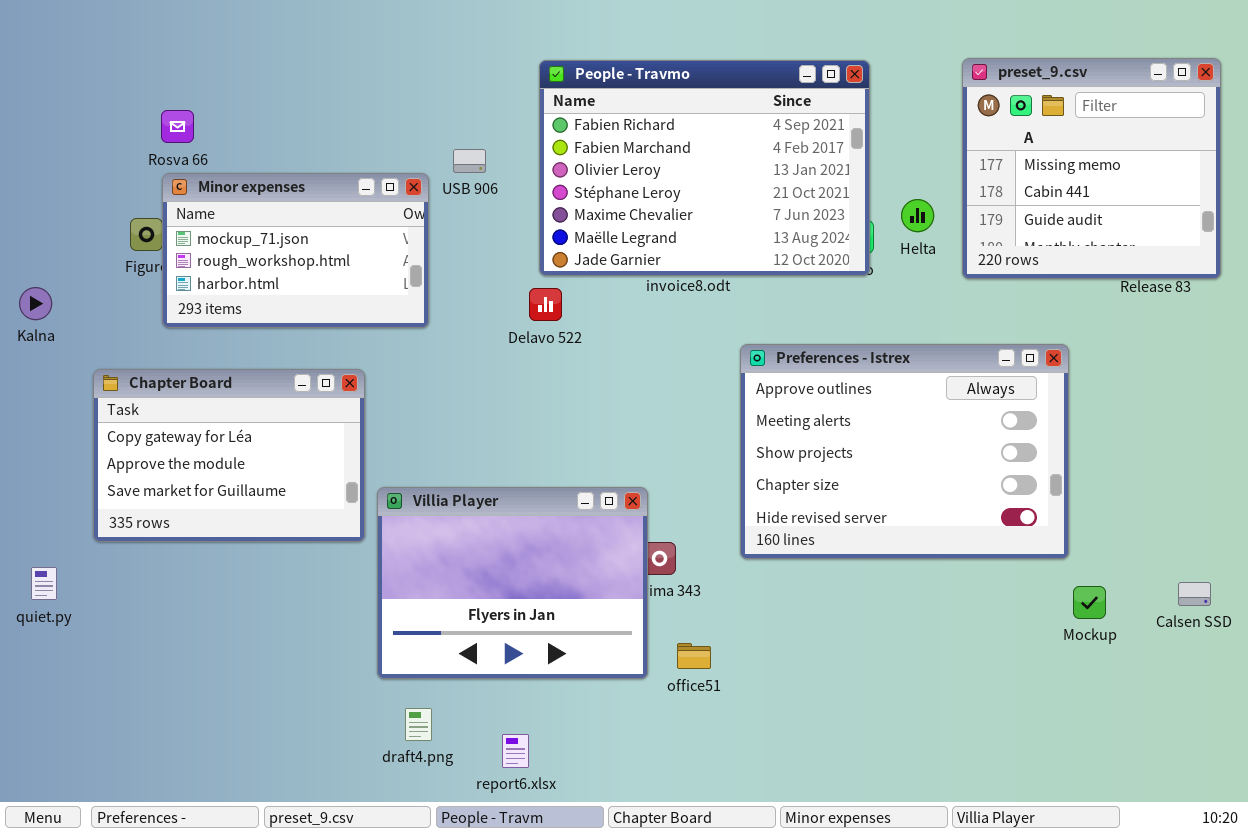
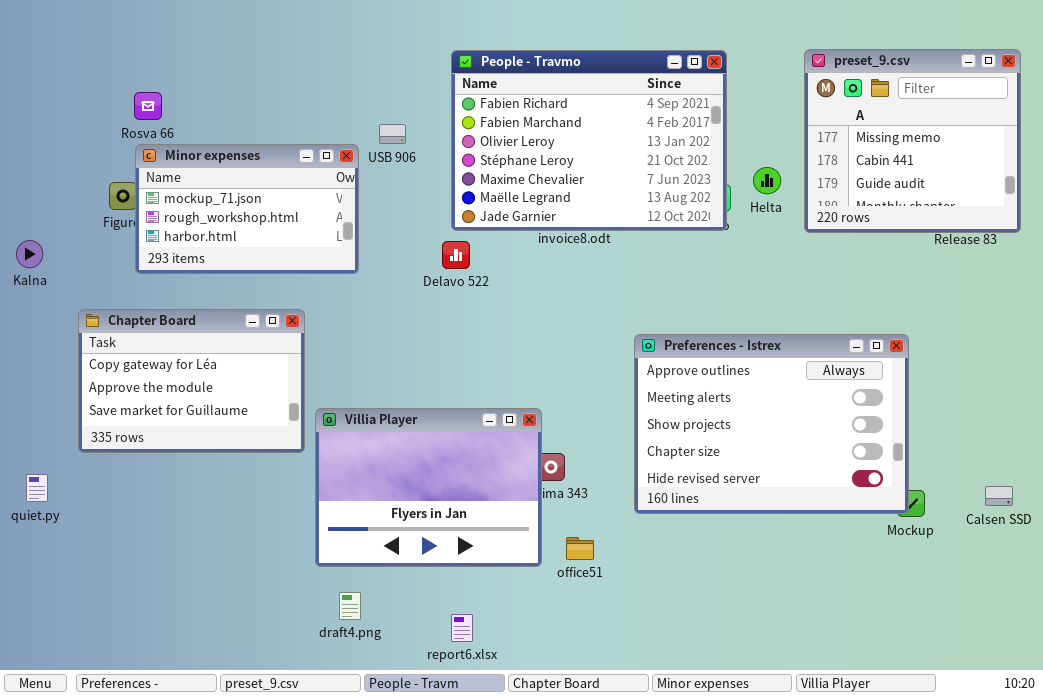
Preferences - Istrex: [740,344,1069,559] -> [634,334,909,514], moved
report6.xlsx: [502,734,529,768] -> [451,614,473,642], moved

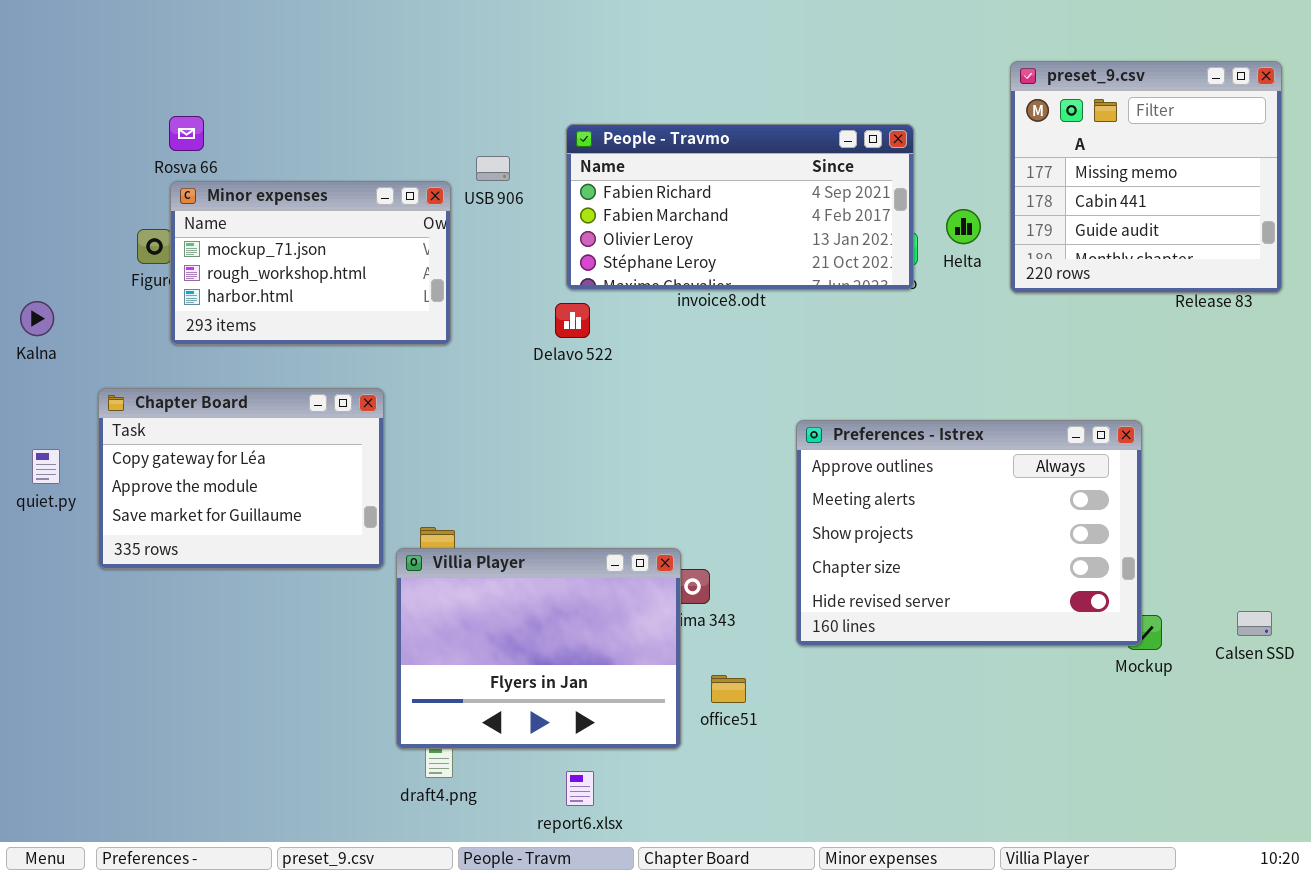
People - Travmo: [451,50,727,231] -> [566,124,914,290], resized
Villia Player: [315,408,542,567] -> [396,548,681,749], moved
quiet.py: [26,474,48,502] -> [32,449,60,484], moved

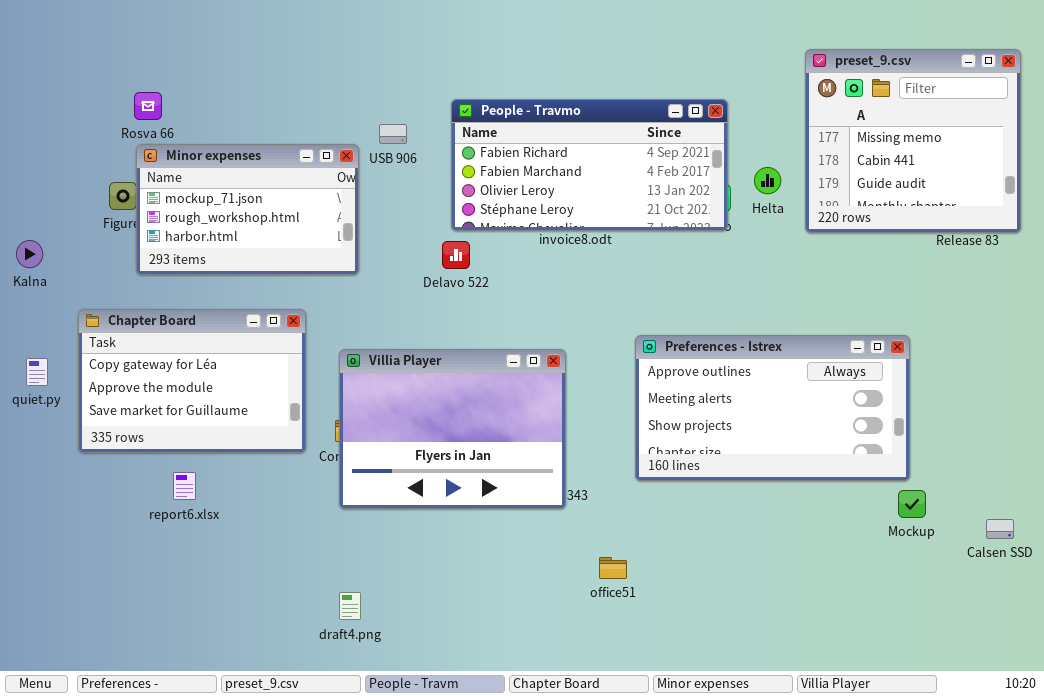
Preferences - Istrex: [796,420,1142,646] -> [635,335,910,481], resized
Villia Player: [396,548,681,749] -> [339,349,566,509], moved
Calsen SSD: [1237,611,1272,636] -> [986,519,1014,539], moved
office51: [711,675,746,703] -> [599,557,627,579], moved
report6.xlsx: [566,771,594,806] -> [173,472,196,500], moved

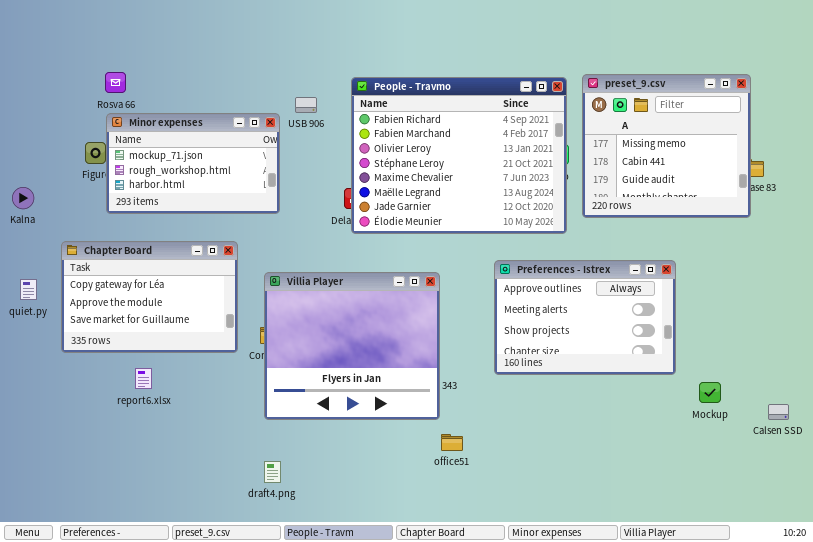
preset_9.csv: [805,49,1021,233] -> [582,74,751,218], moved
People - Travmo: [451,99,728,231] -> [351,77,567,234], resized
Preferences - Istrex: [635,335,910,481] -> [494,260,676,375], resized
Villia Player: [339,349,566,509] -> [264,272,440,420], resized
office51: [599,557,627,579] -> [441,434,463,451], moved

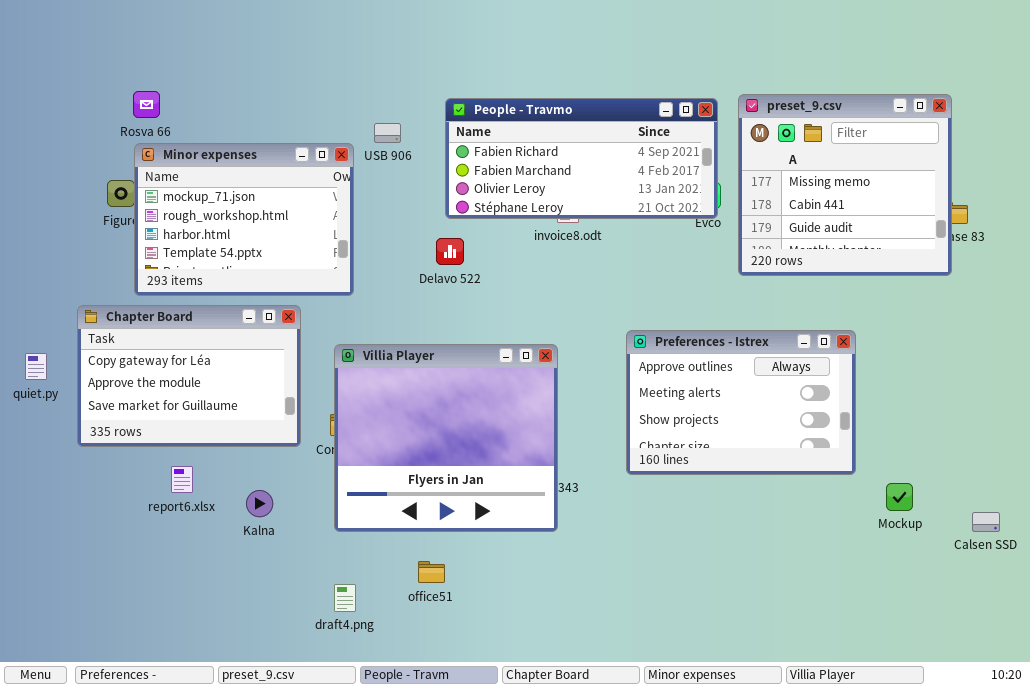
People - Travmo: [351,77,567,234] -> [445,98,718,219], resized
Minor expenses: [106,113,280,214] -> [134,143,354,296], resized
Kalna: [12,187,34,209] -> [246,490,273,517], moved
office51: [441,434,463,451] -> [418,561,445,583], moved

